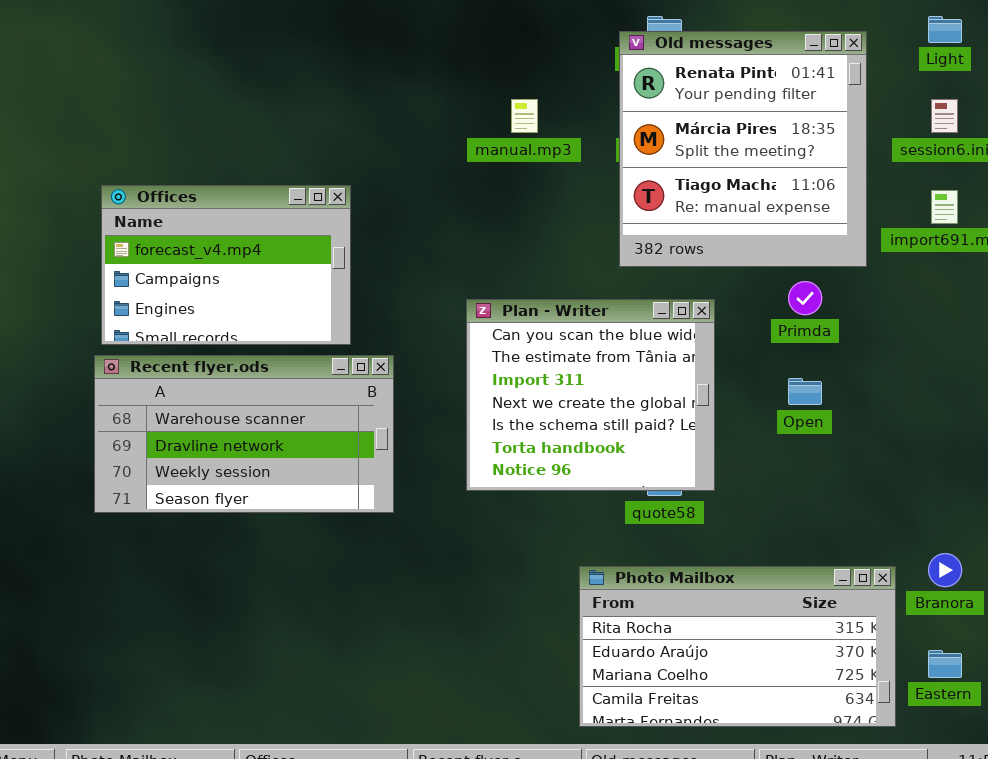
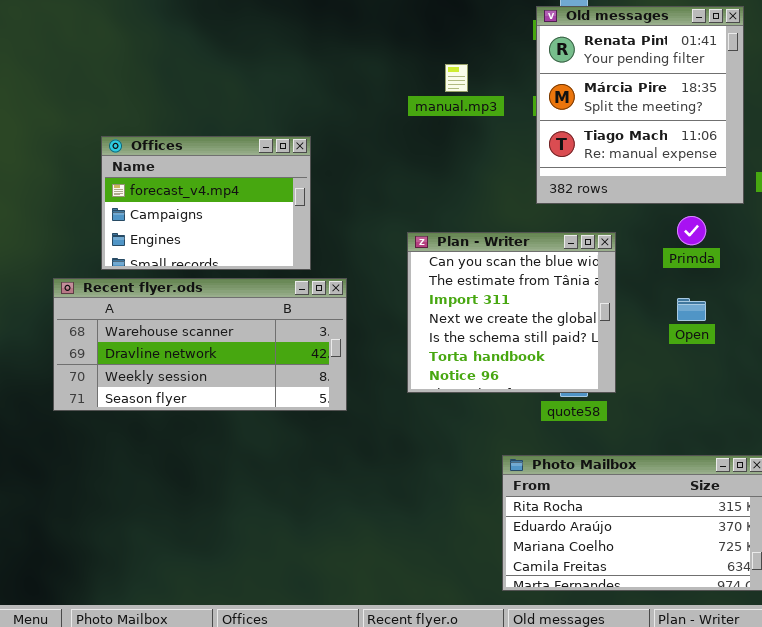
Recent flyer.ods: [94,355,394,513] -> [53,278,347,411], resized

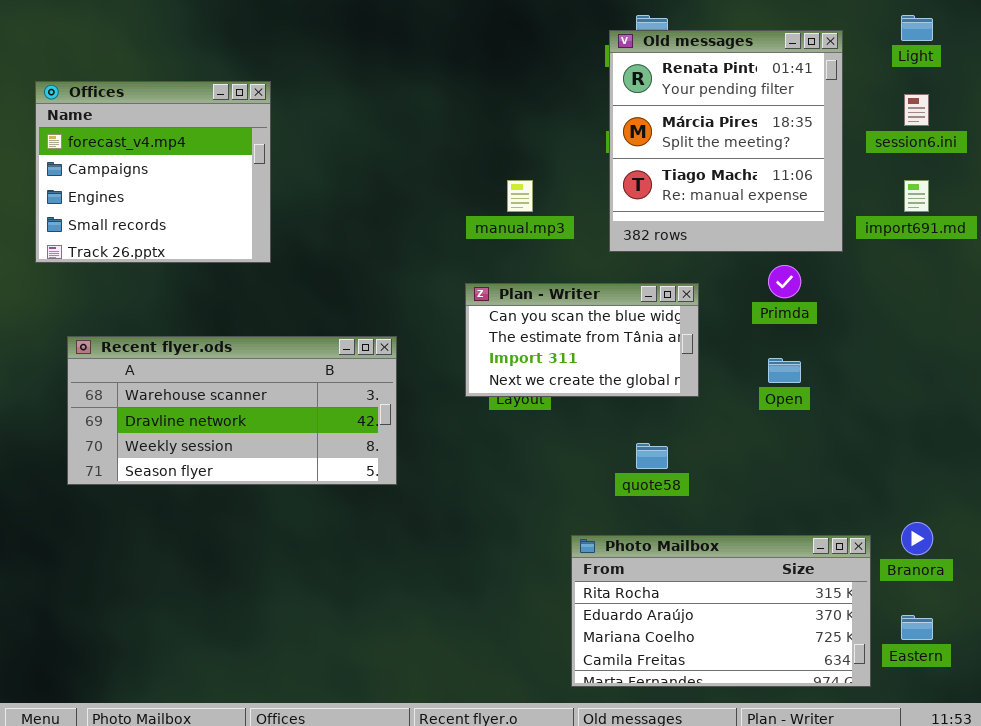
manual.mp3: [445,64,468,92] -> [507,180,533,212], moved
Offices: [101,136,311,270] -> [35,81,271,263], moved, resized
Plan - Writer: [407,232,616,393] -> [465,283,699,397], resized

